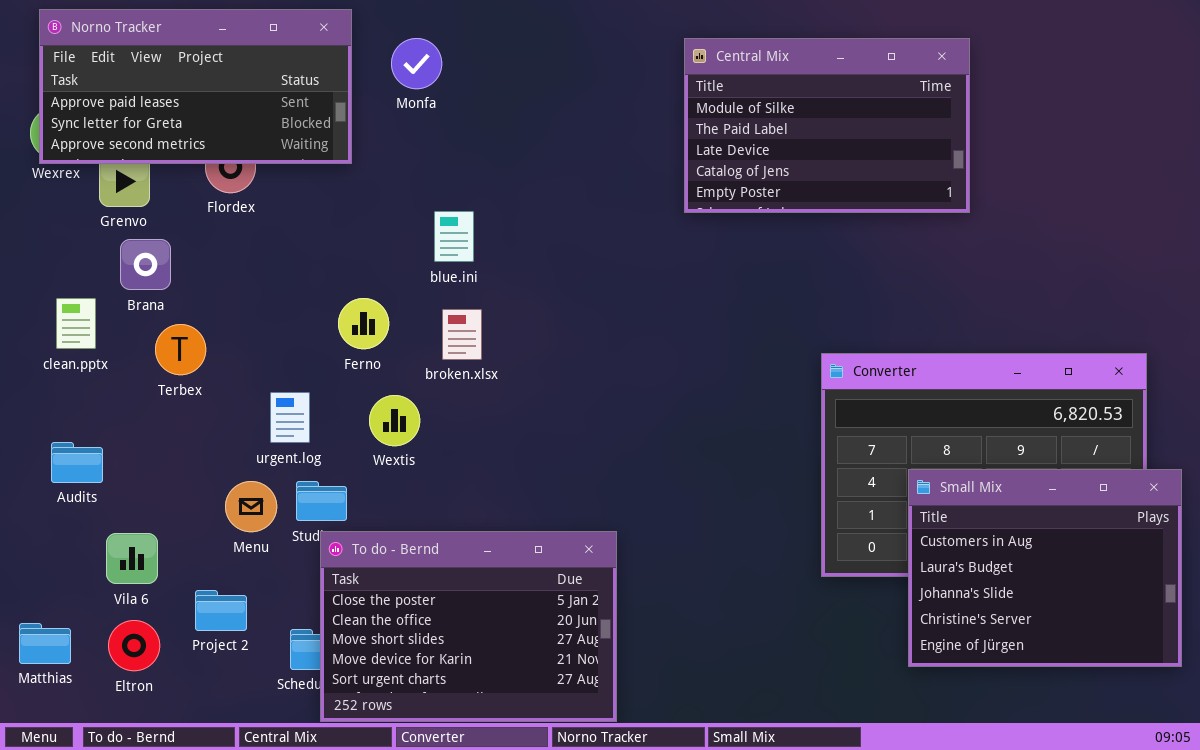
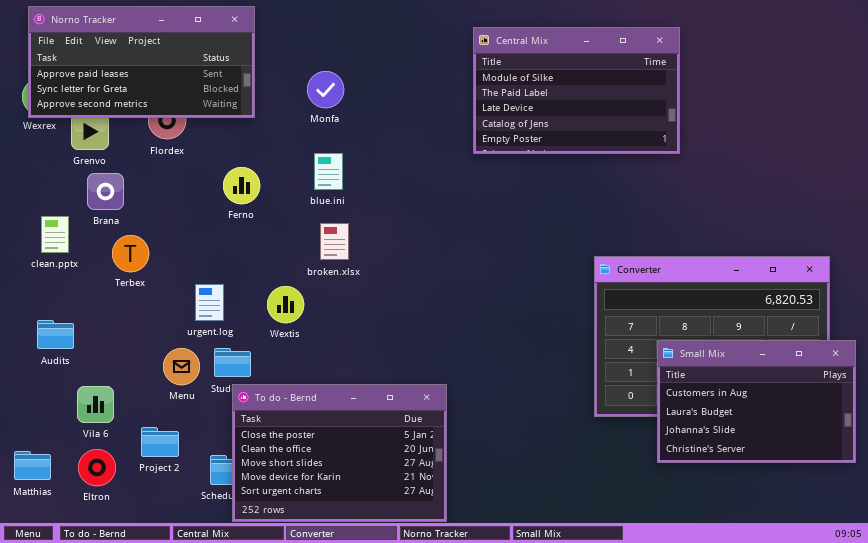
Monfa: [391,38,442,89] -> [307,71,344,108], moved
Central Mix: [684,38,970,213] -> [473,27,680,154], moved
Ferno: [338,298,389,349] -> [223,167,260,204], moved
Small Mix: [908,469,1182,667] -> [657,340,856,463], resized

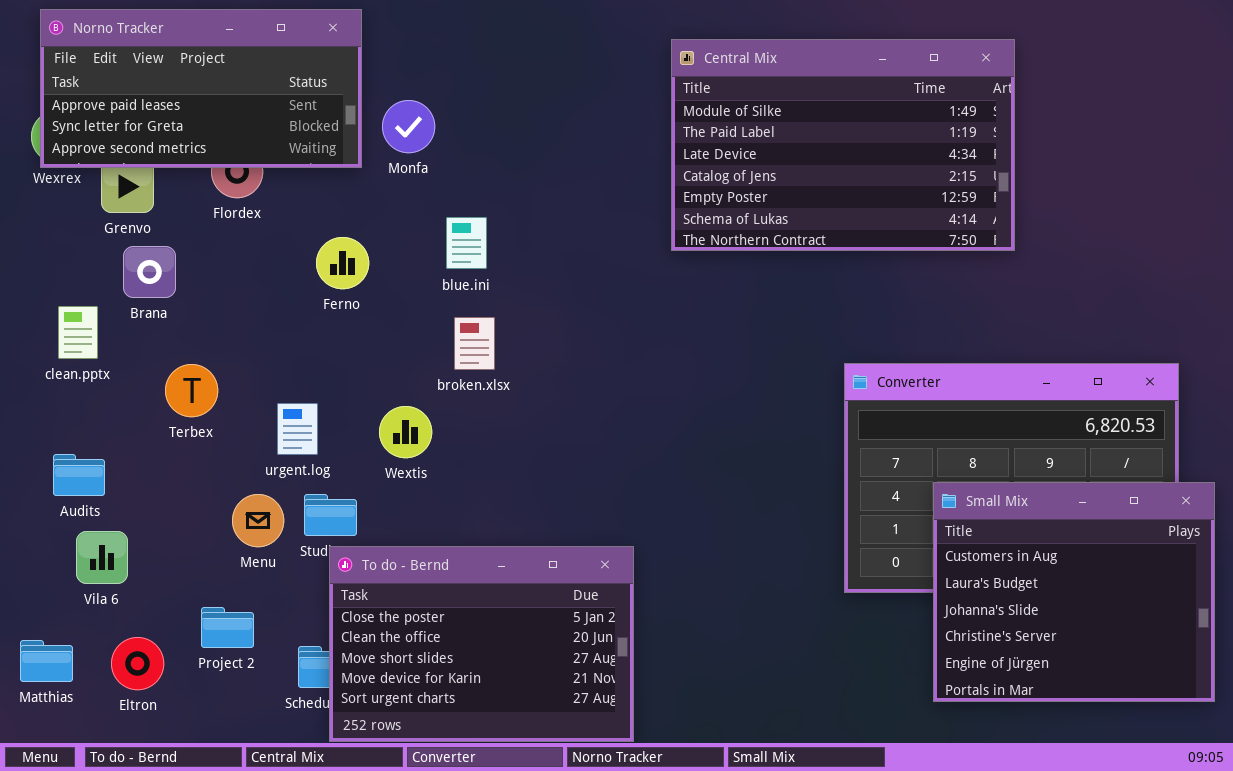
Central Mix: [473,27,680,154] -> [671,39,1015,251], resized
Monfa: [307,71,344,108] -> [382,100,435,153], moved
Terbex: [112,235,149,272] -> [165,364,218,417], moved
Small Mix: [657,340,856,463] -> [933,482,1215,702], resized
Vila 6: [77,386,114,423] -> [76,531,128,584], moved

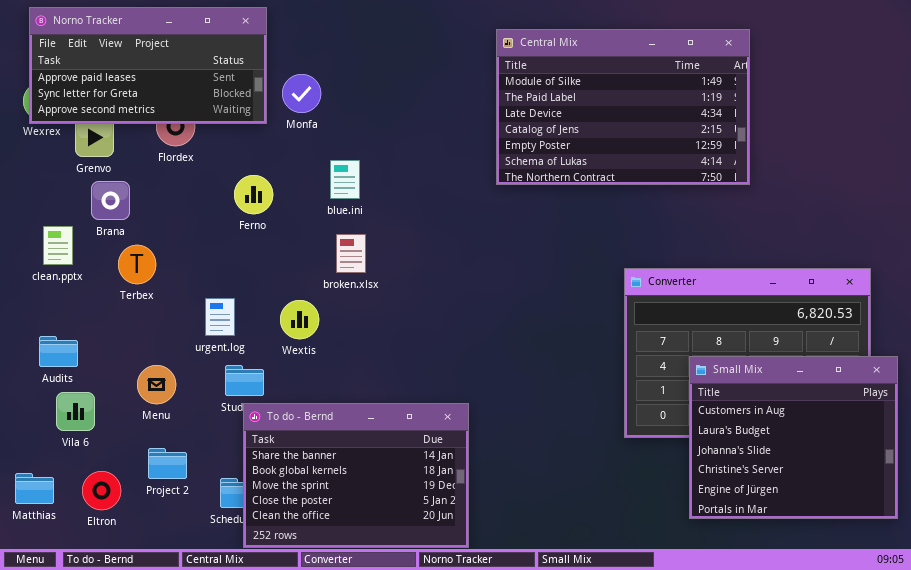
Terbex: [165,364,218,417] -> [118,245,156,284], moved
Menu: [232,494,284,547] -> [137,365,176,404], moved
To do - Bernd: [329,546,634,742] -> [243,403,469,548], scrolled up 3 rows

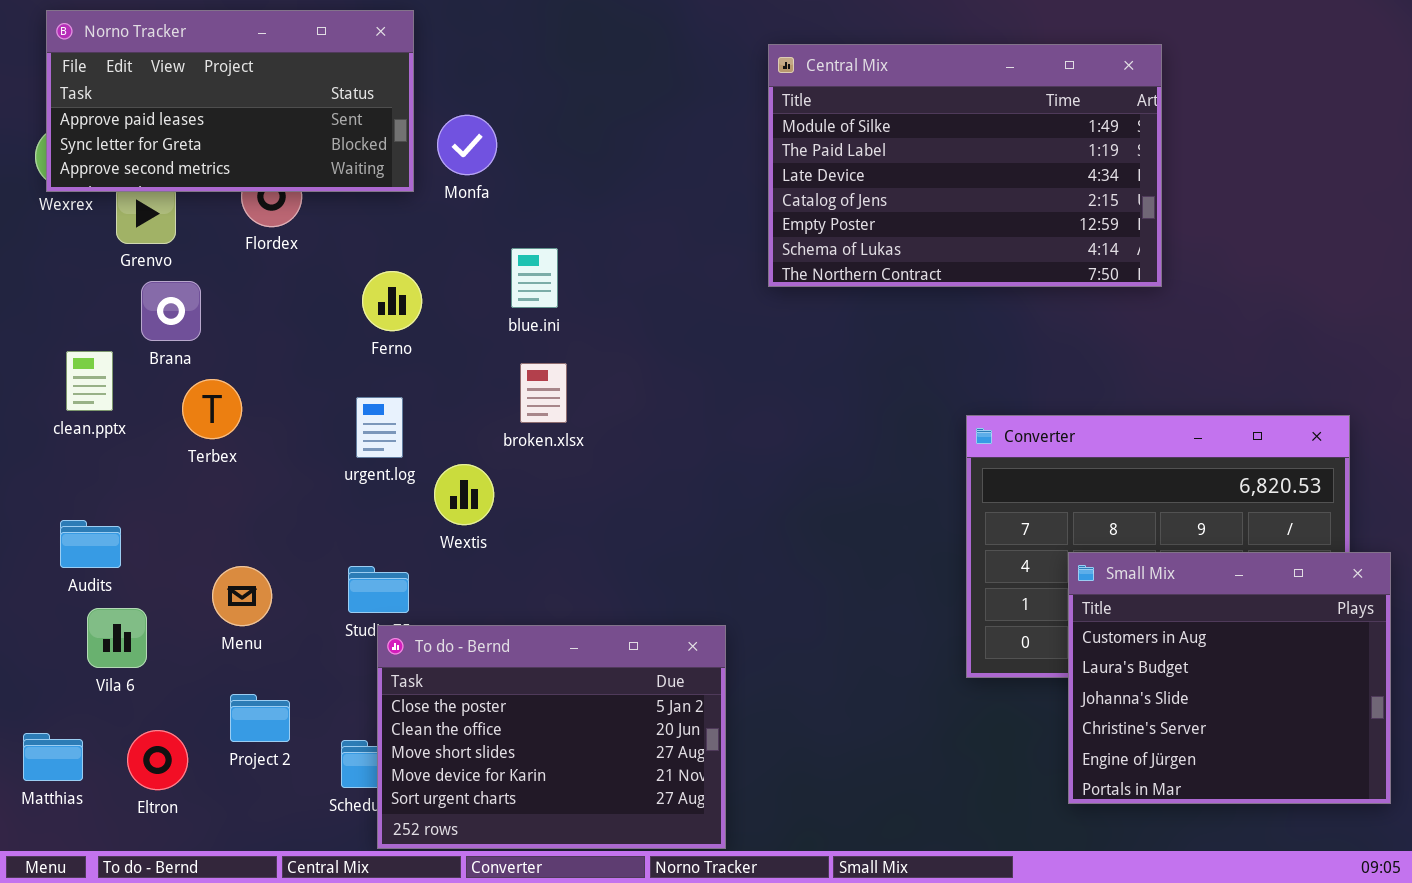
urgent.log: [205,298,235,336] -> [356,397,403,458], moved
To do - Bernd: [243,403,469,548] -> [377,625,726,849], scrolled down 3 rows

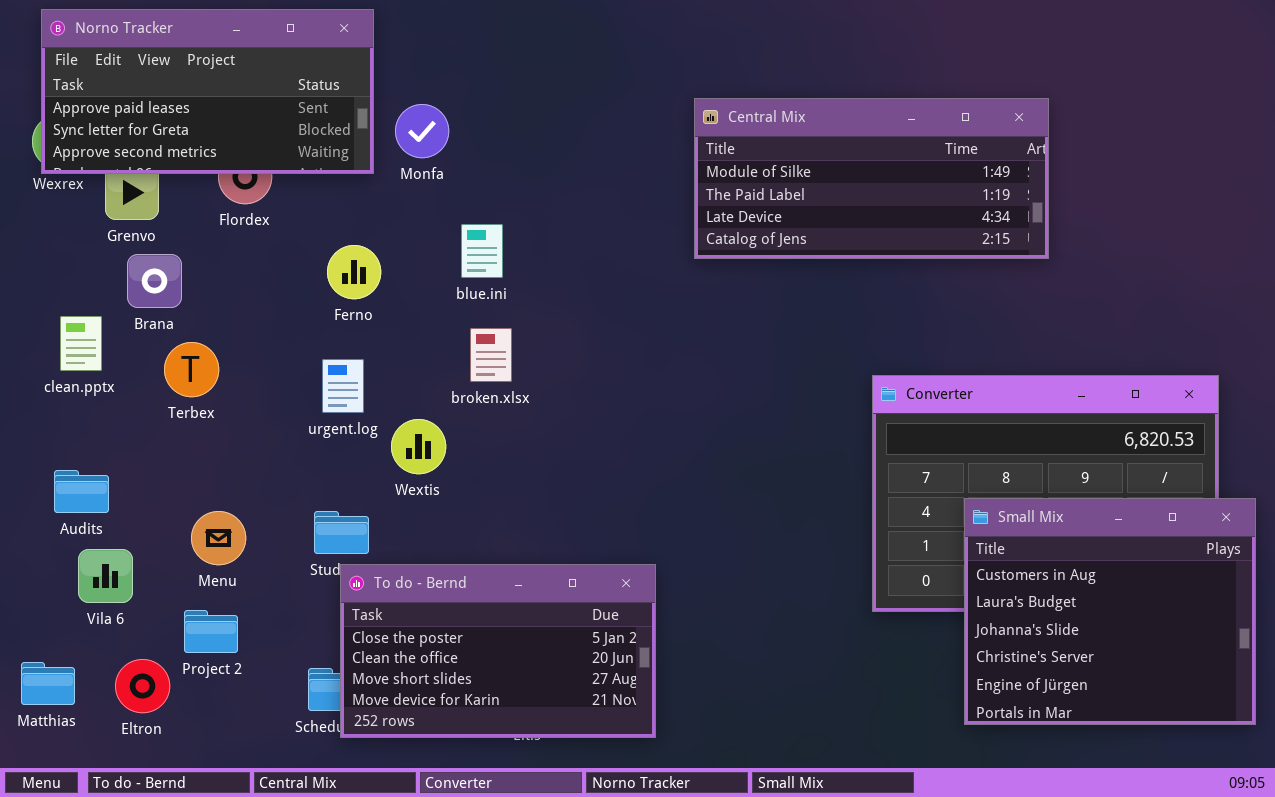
Central Mix: [768,44,1162,287] -> [694,98,1049,259], resized
To do - Bernd: [377,625,726,849] -> [340,564,656,738], resized
Project 2: [230,694,290,742] -> [184,610,238,653], moved

